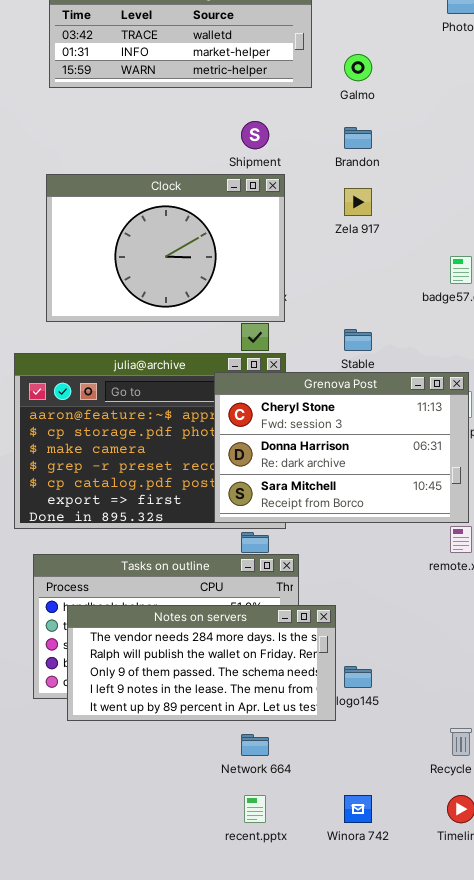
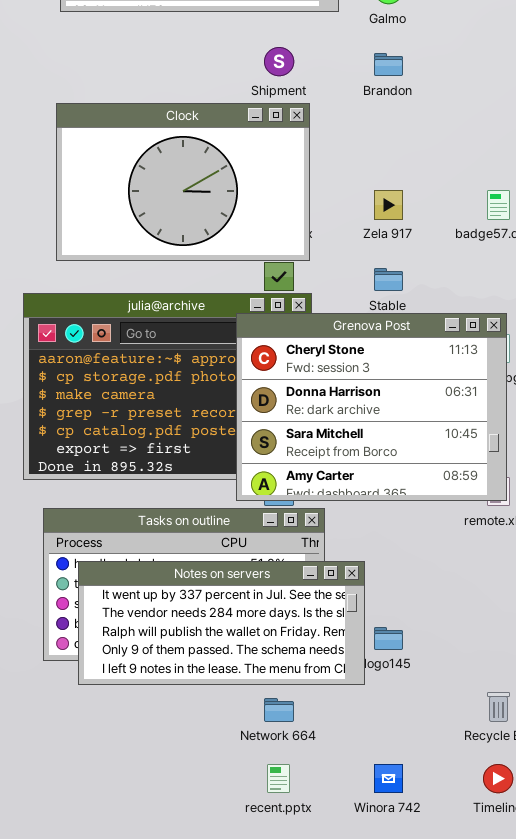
Zela 917: [344,188,372,216] -> [374,190,403,220], moved
Grenova Post: [214,372,469,523] -> [236,313,507,501], resized
Notes on servers: [67,605,336,721] -> [78,561,365,685], scrolled up 1 row

